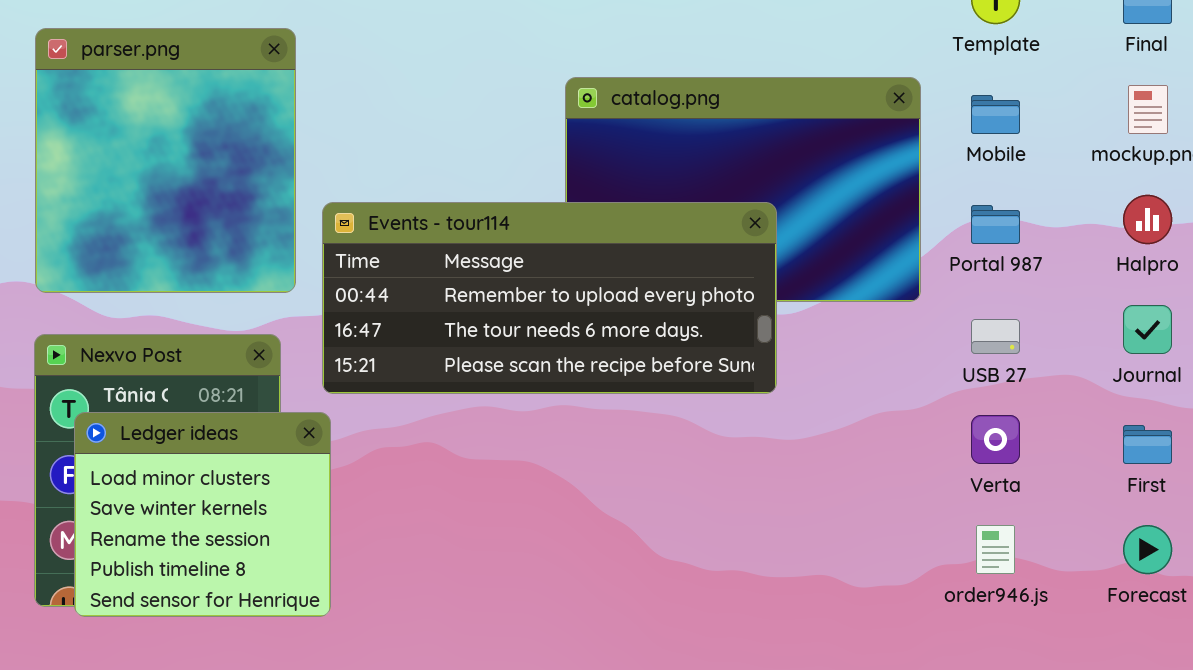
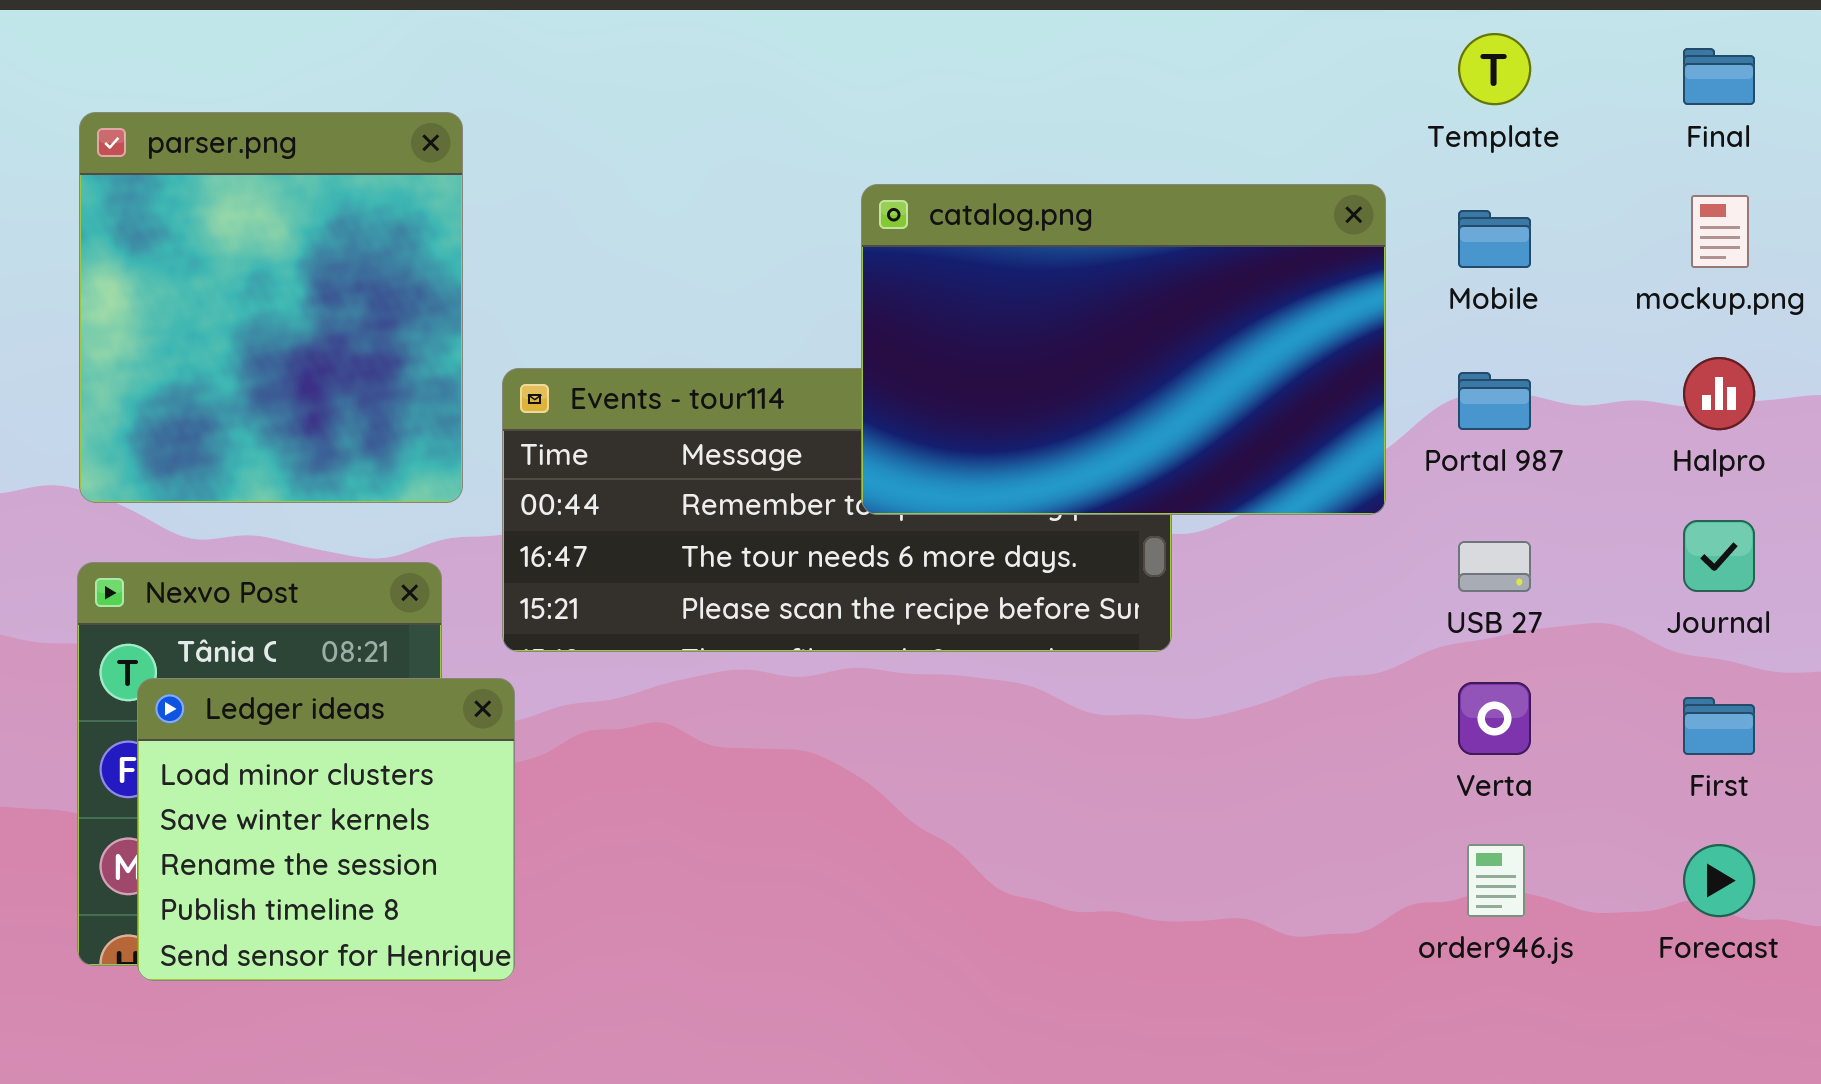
catalog.png: [565,77,921,302] -> [861,184,1386,515], raised

